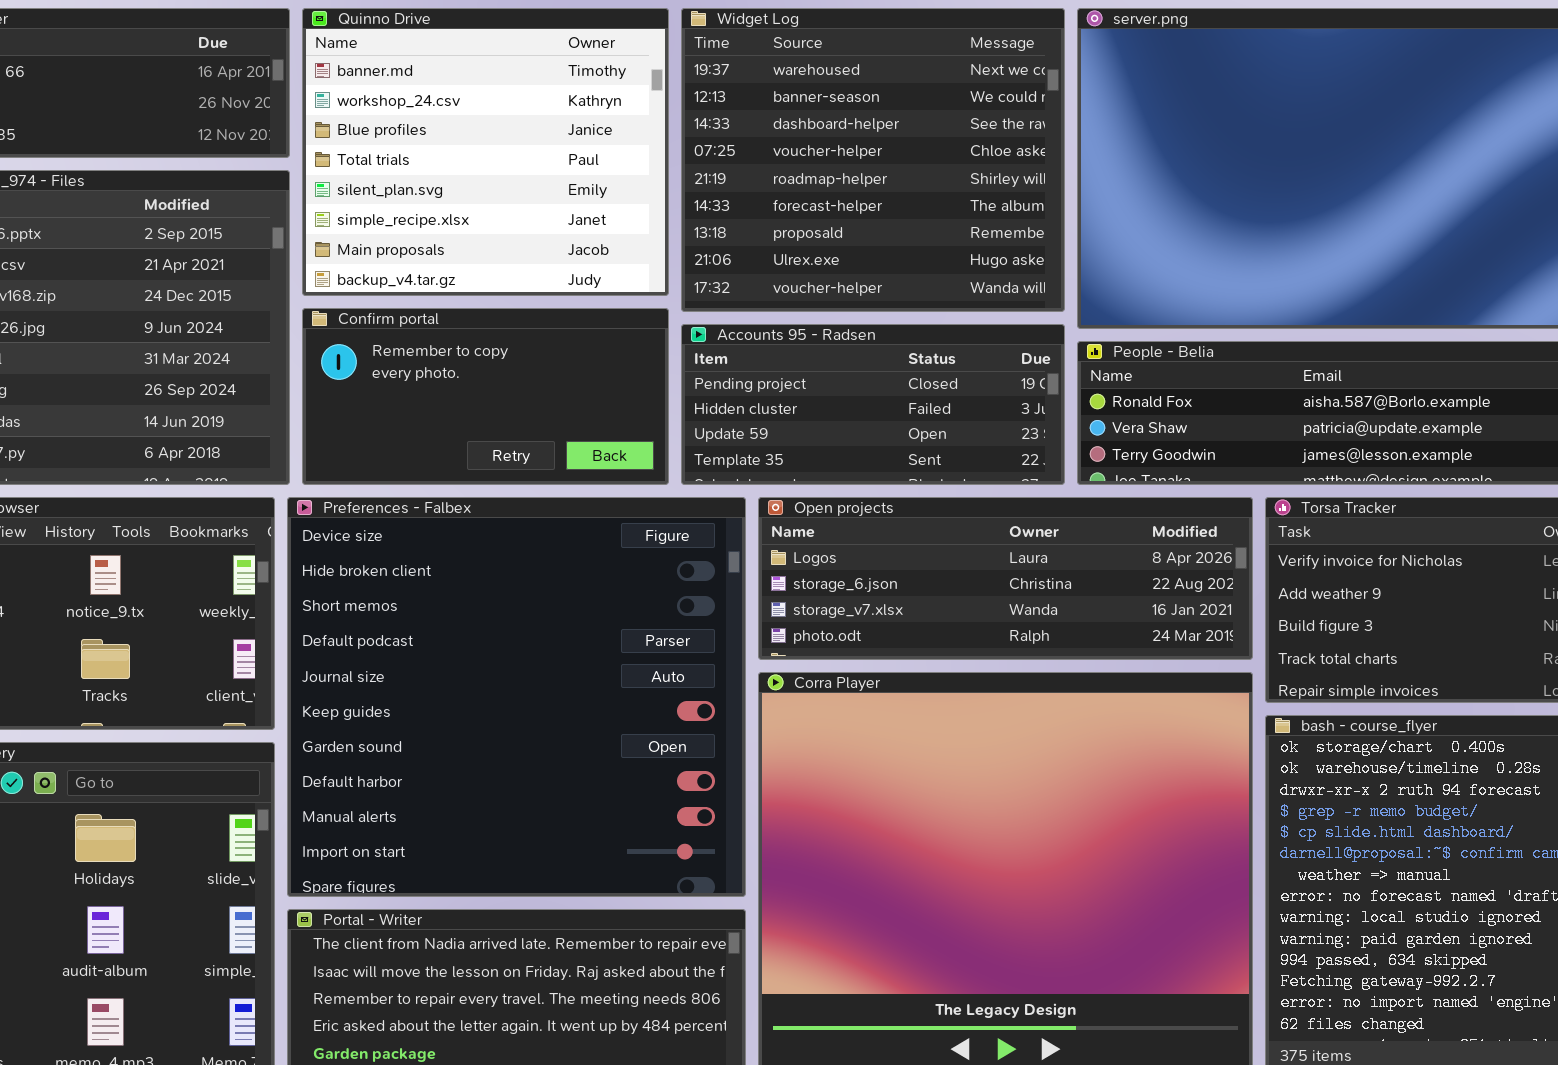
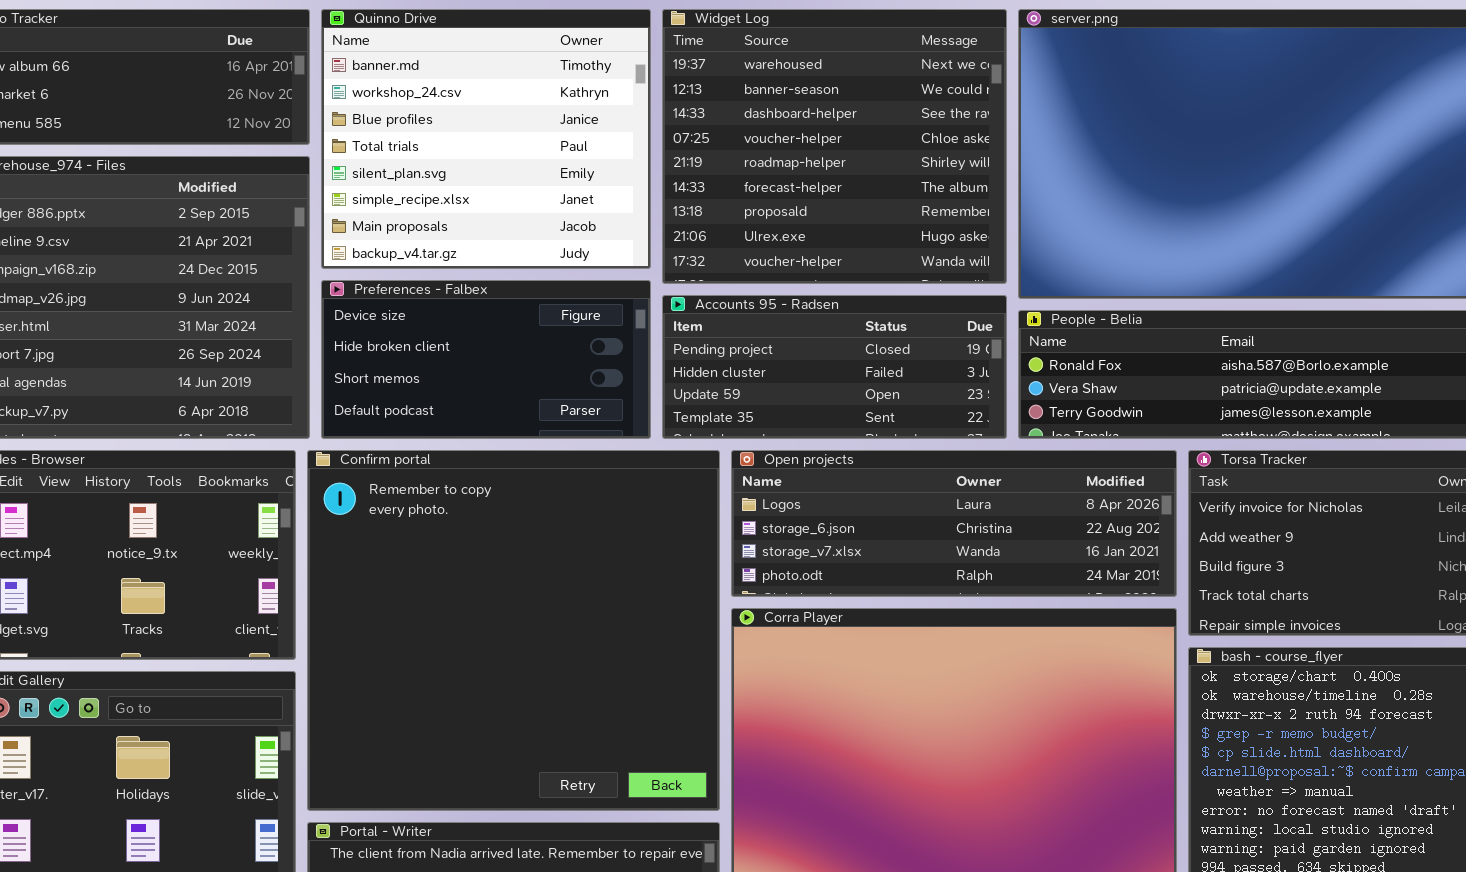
Confirm portal: [302,308,669,485] -> [307,450,720,811], moved, resized
Preferences - Falbex: [287,497,746,897] -> [321,280,651,439], moved, resized

